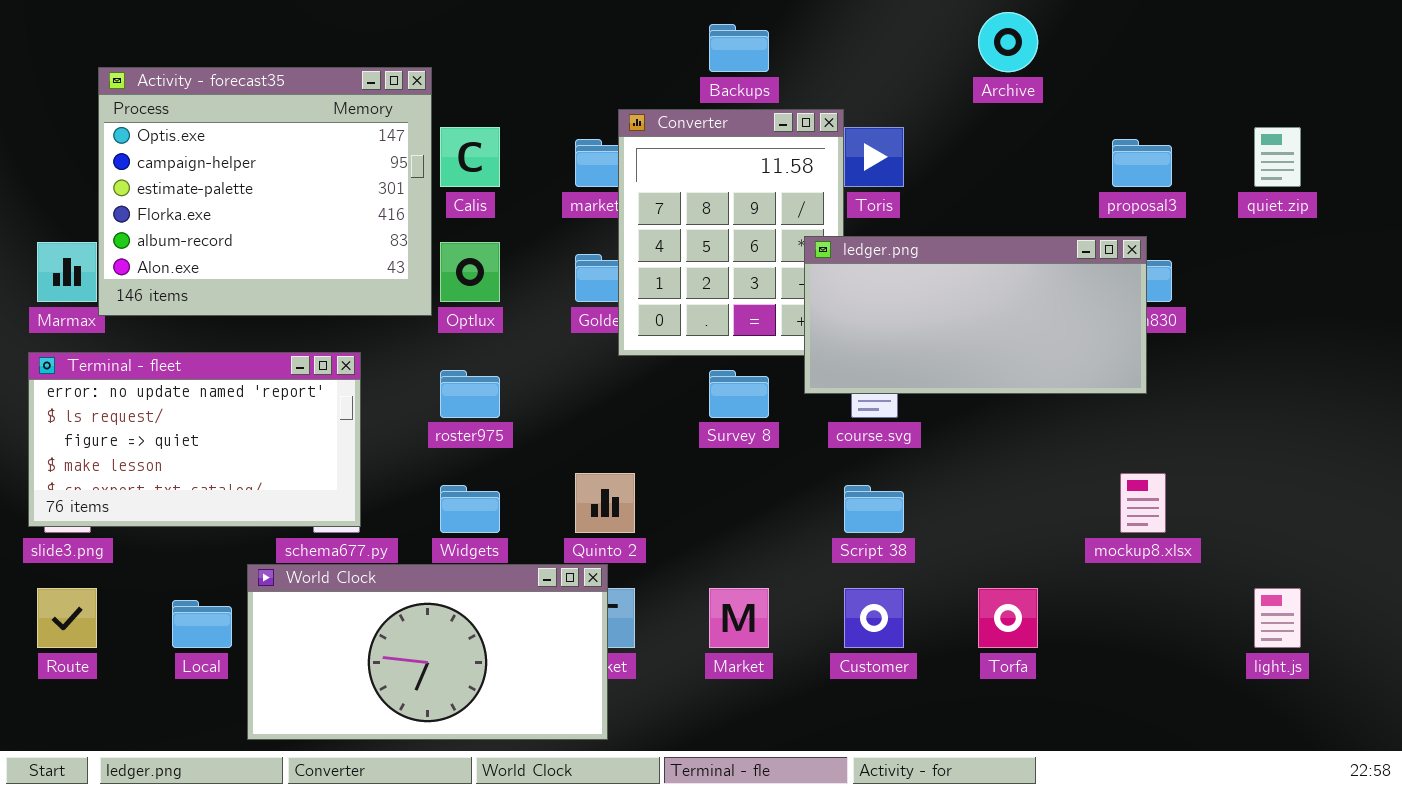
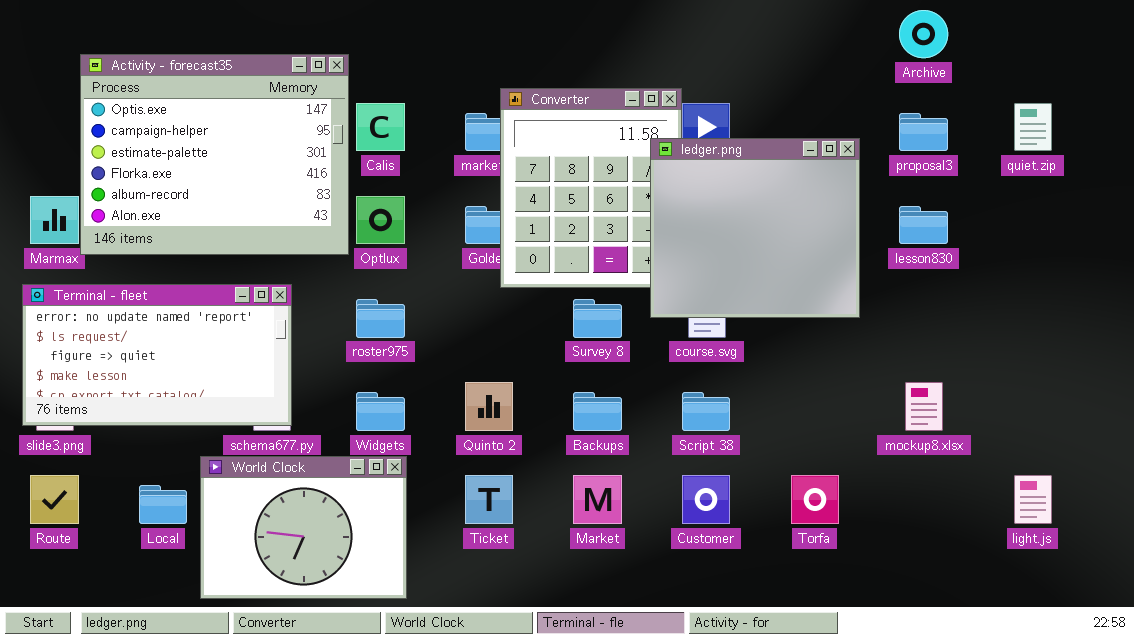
Archive: [978,12,1038,72] -> [899,10,948,58], moved
Backups: [709,24,769,72] -> [573,392,622,431], moved
ledger.png: [804,236,1147,394] -> [650,138,860,318], resized
World Clock: [247,564,608,740] -> [200,456,407,599], resized

